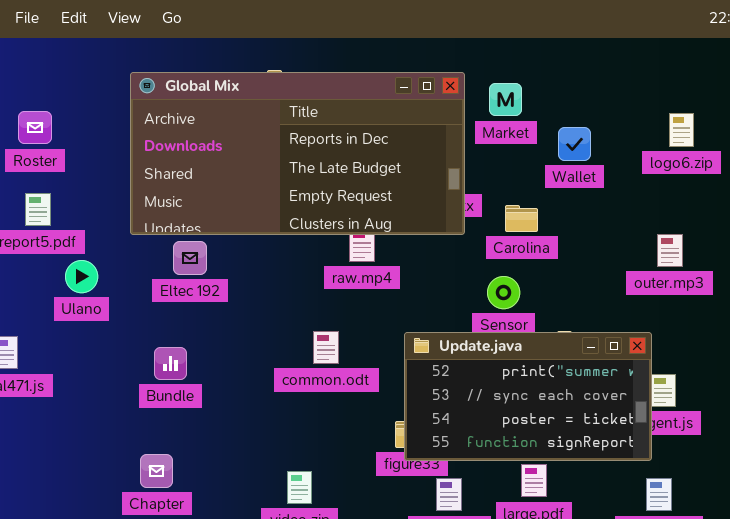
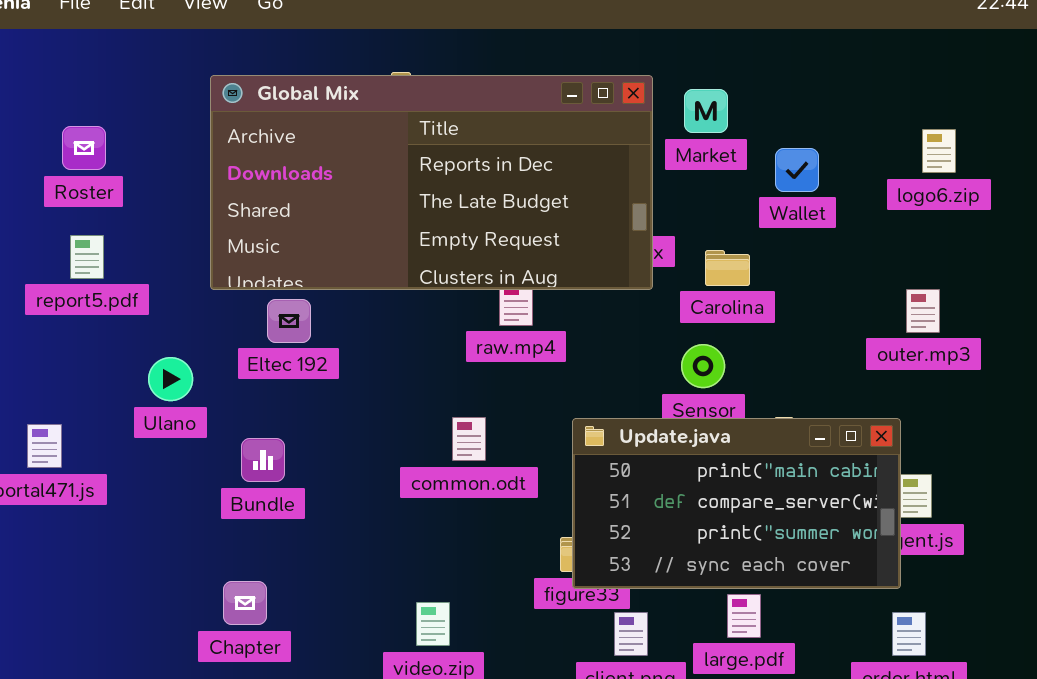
Ulano: [65,260,98,293] -> [148,357,193,401], moved
Update.java: [404,332,652,461] -> [572,418,901,589], scrolled up 2 rows

